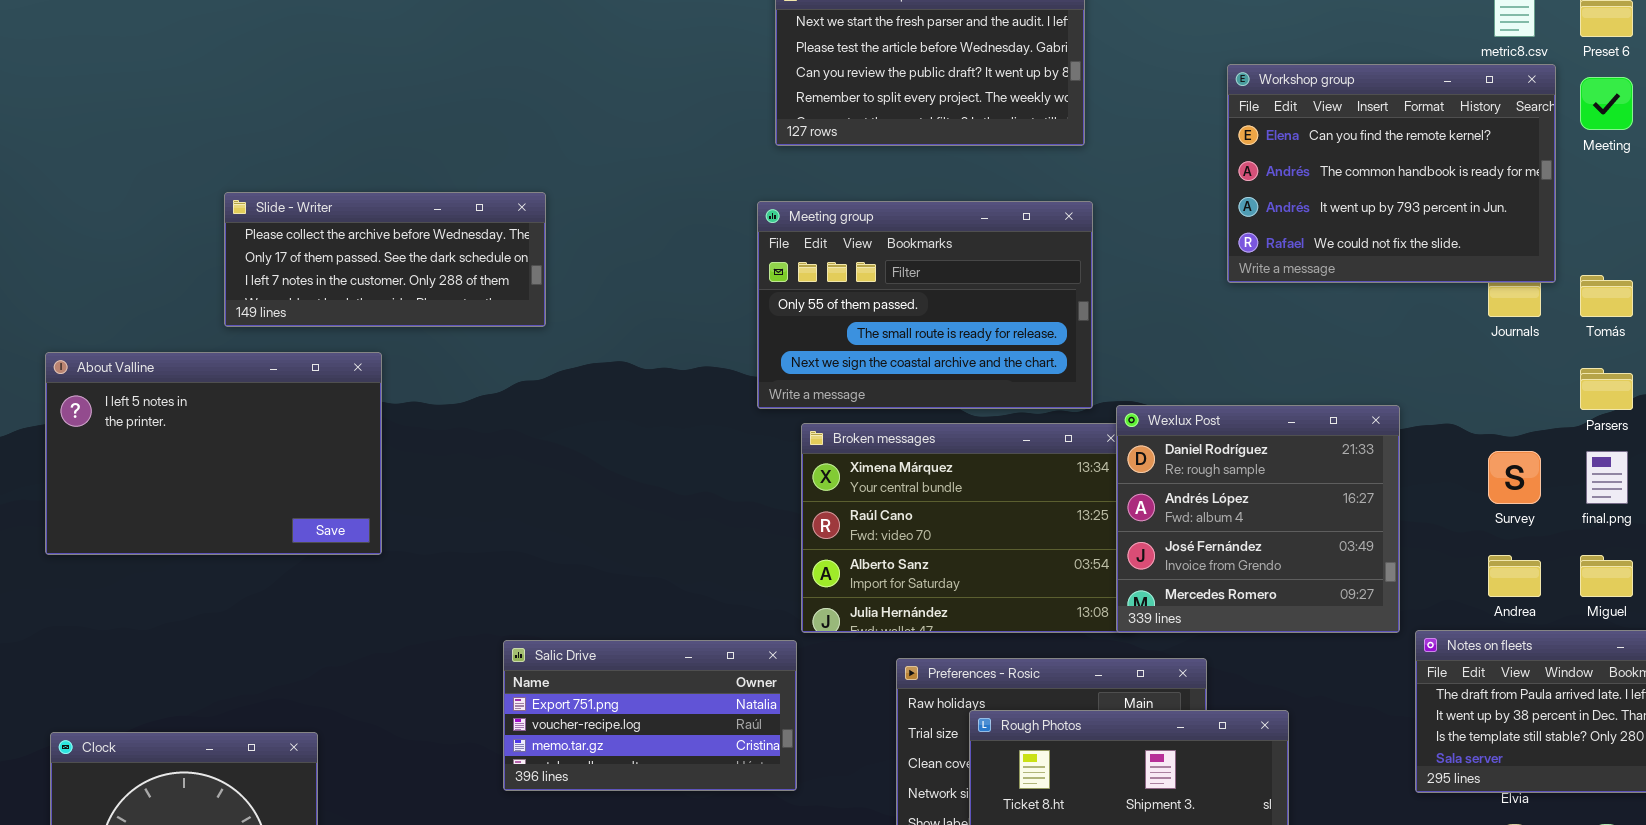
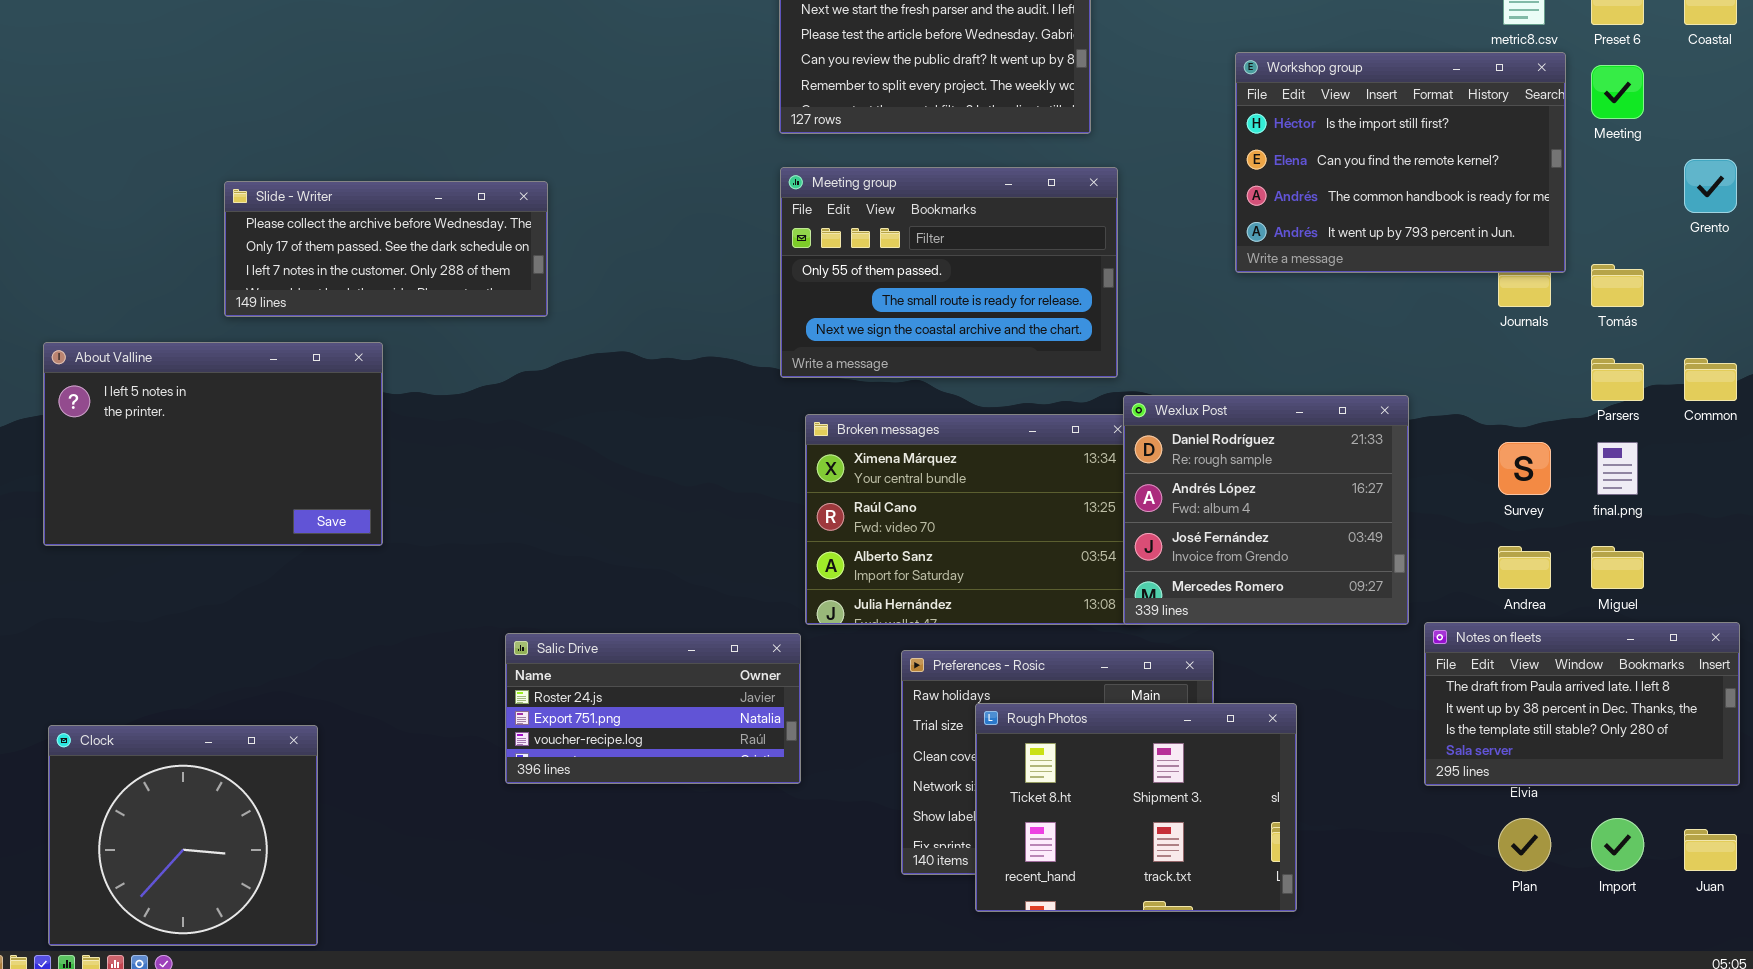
Workshop group: [1227,64,1556,283] -> [1235,52,1566,273], scrolled up 1 row
Meeting group: [757,201,1093,409] -> [780,167,1118,378], moved
Salic Drive: [503,640,797,791] -> [505,633,801,784], scrolled up 1 row

